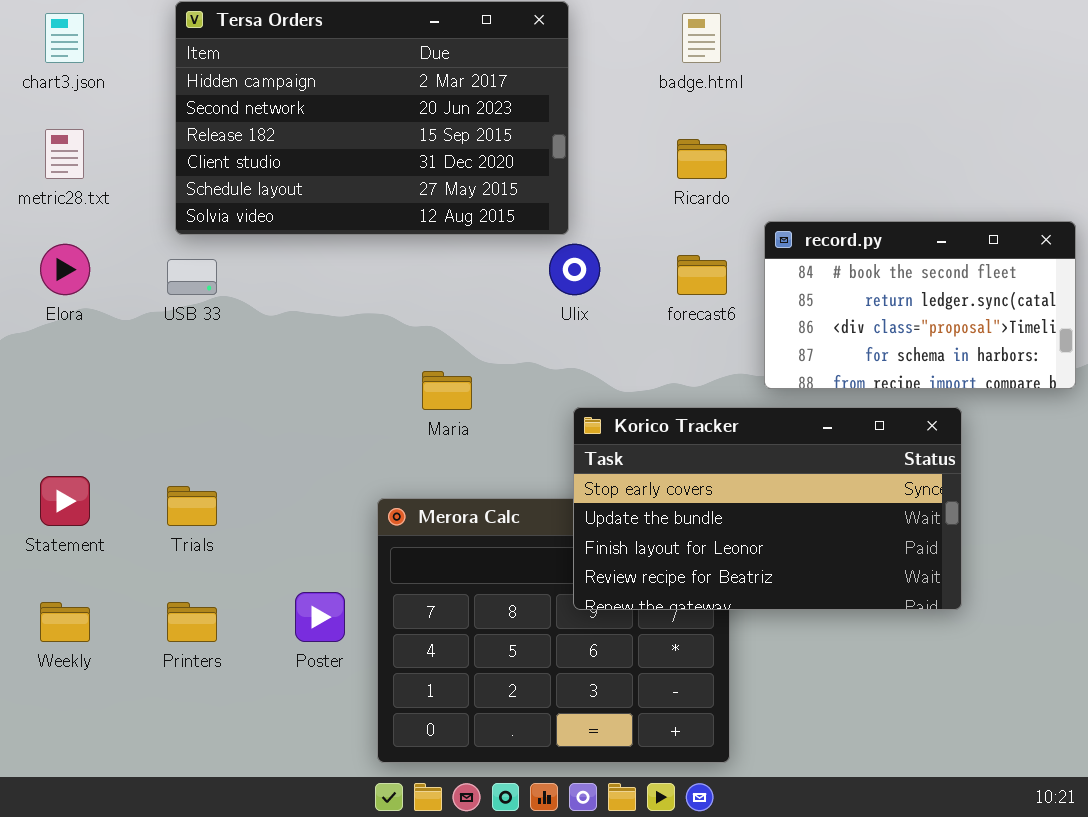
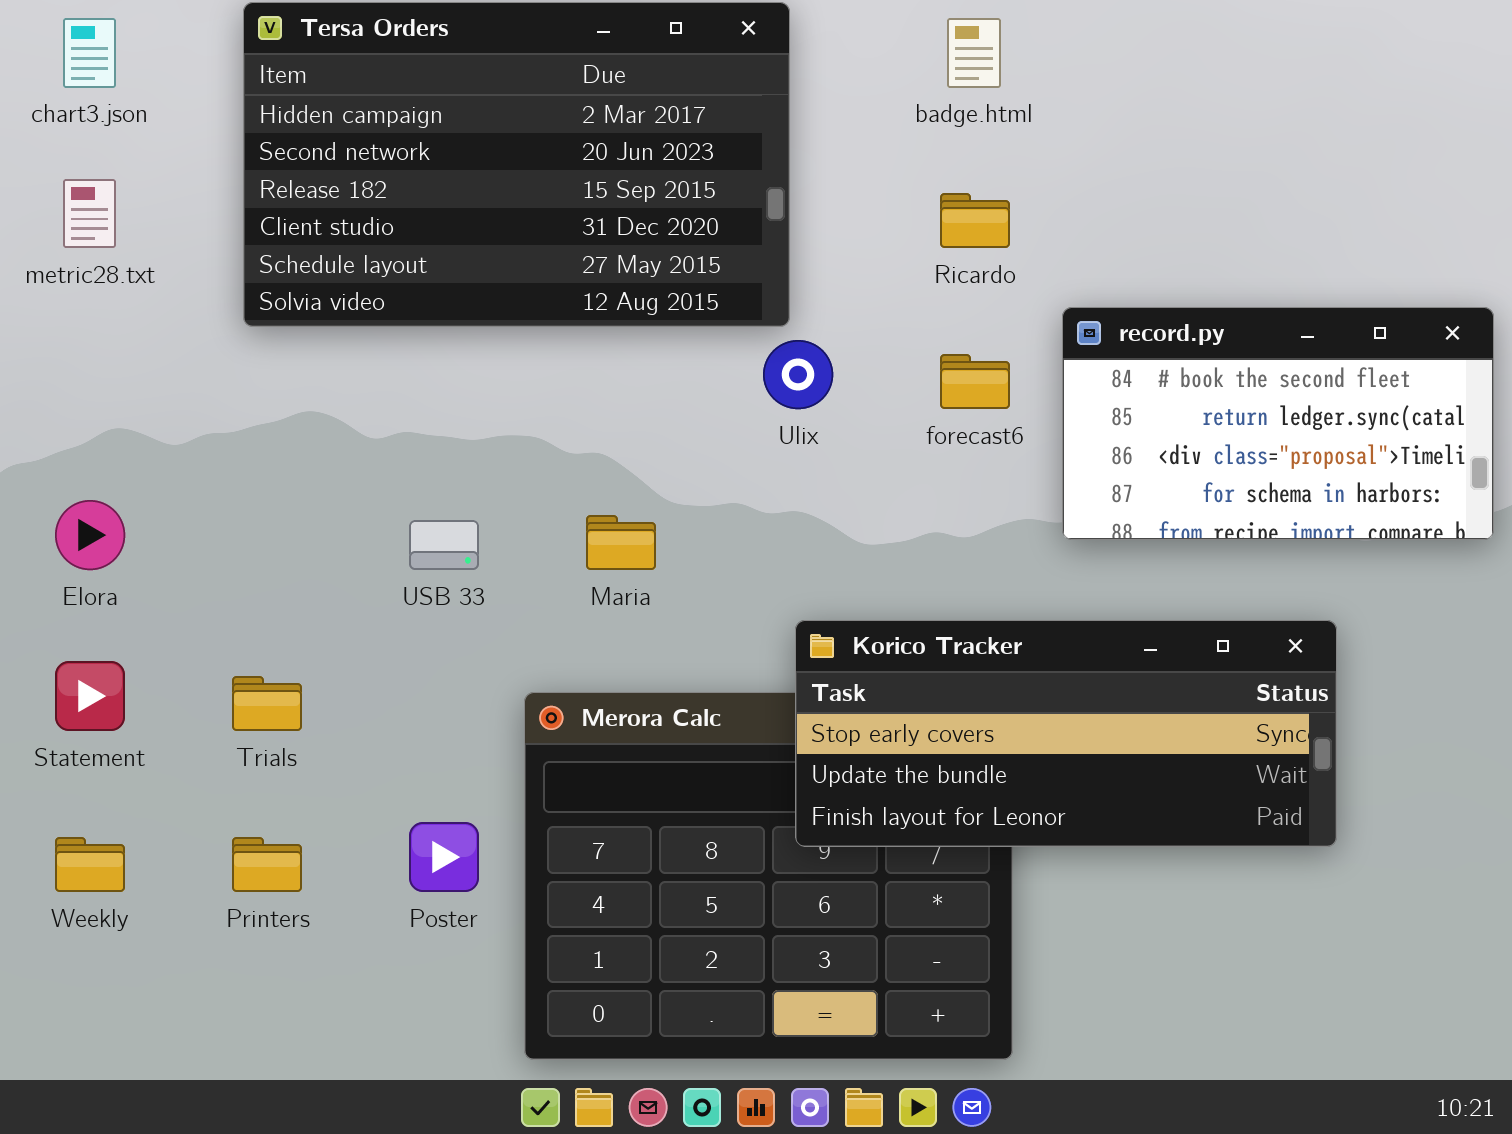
Elora: [40,244,90,295] -> [55,500,125,570], moved
USB 33: [167,259,217,295] -> [409,520,479,570], moved
Korico Tracker: [573,407,962,610] -> [795,620,1337,847], resized

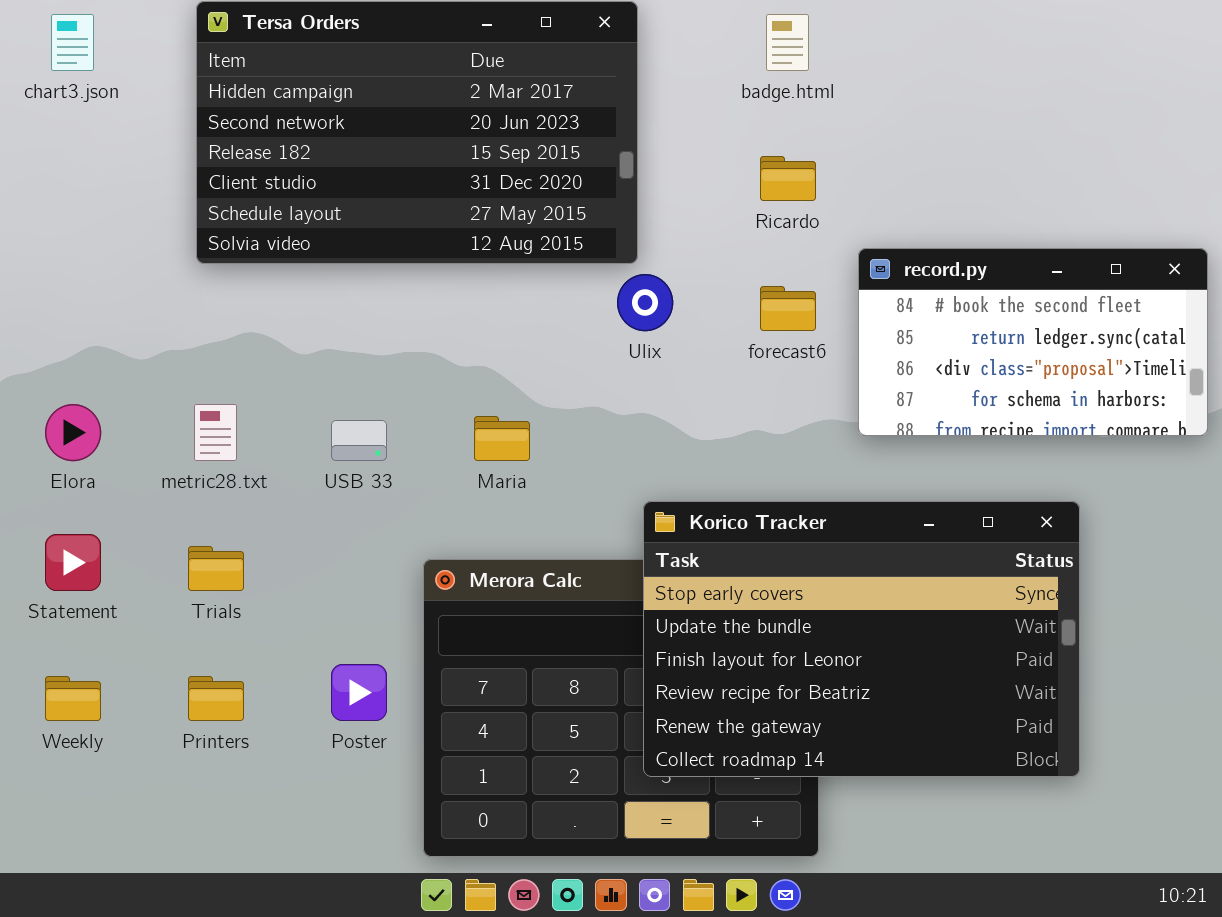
metric28.txt: [63,179,116,248] -> [194,404,237,461], moved
Korico Tracker: [795,620,1337,847] -> [643,501,1080,777], resized

